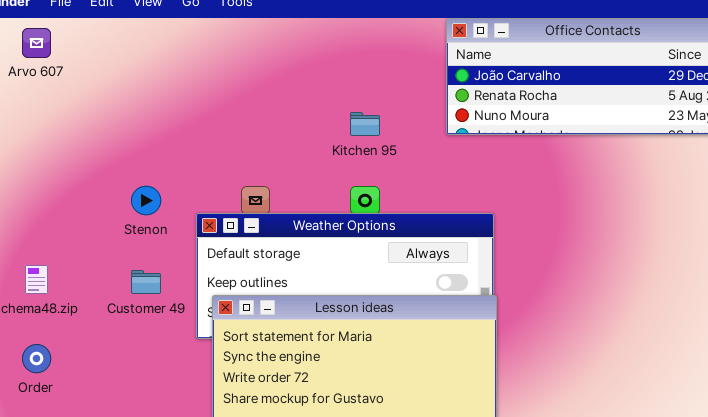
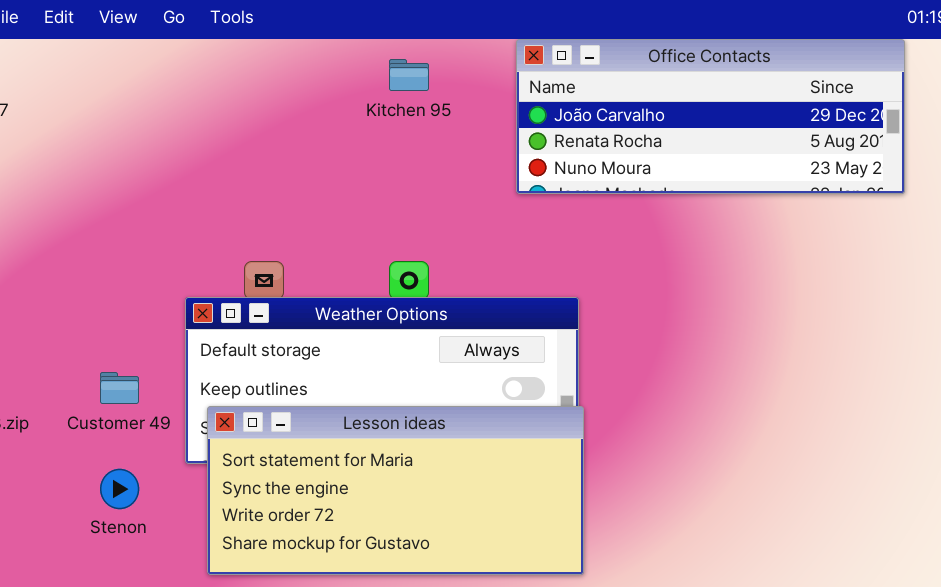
Kitchen 95: [350,112,380,136] -> [389,59,429,91], moved
Stenon: [131,186,161,215] -> [100,469,139,509], moved

